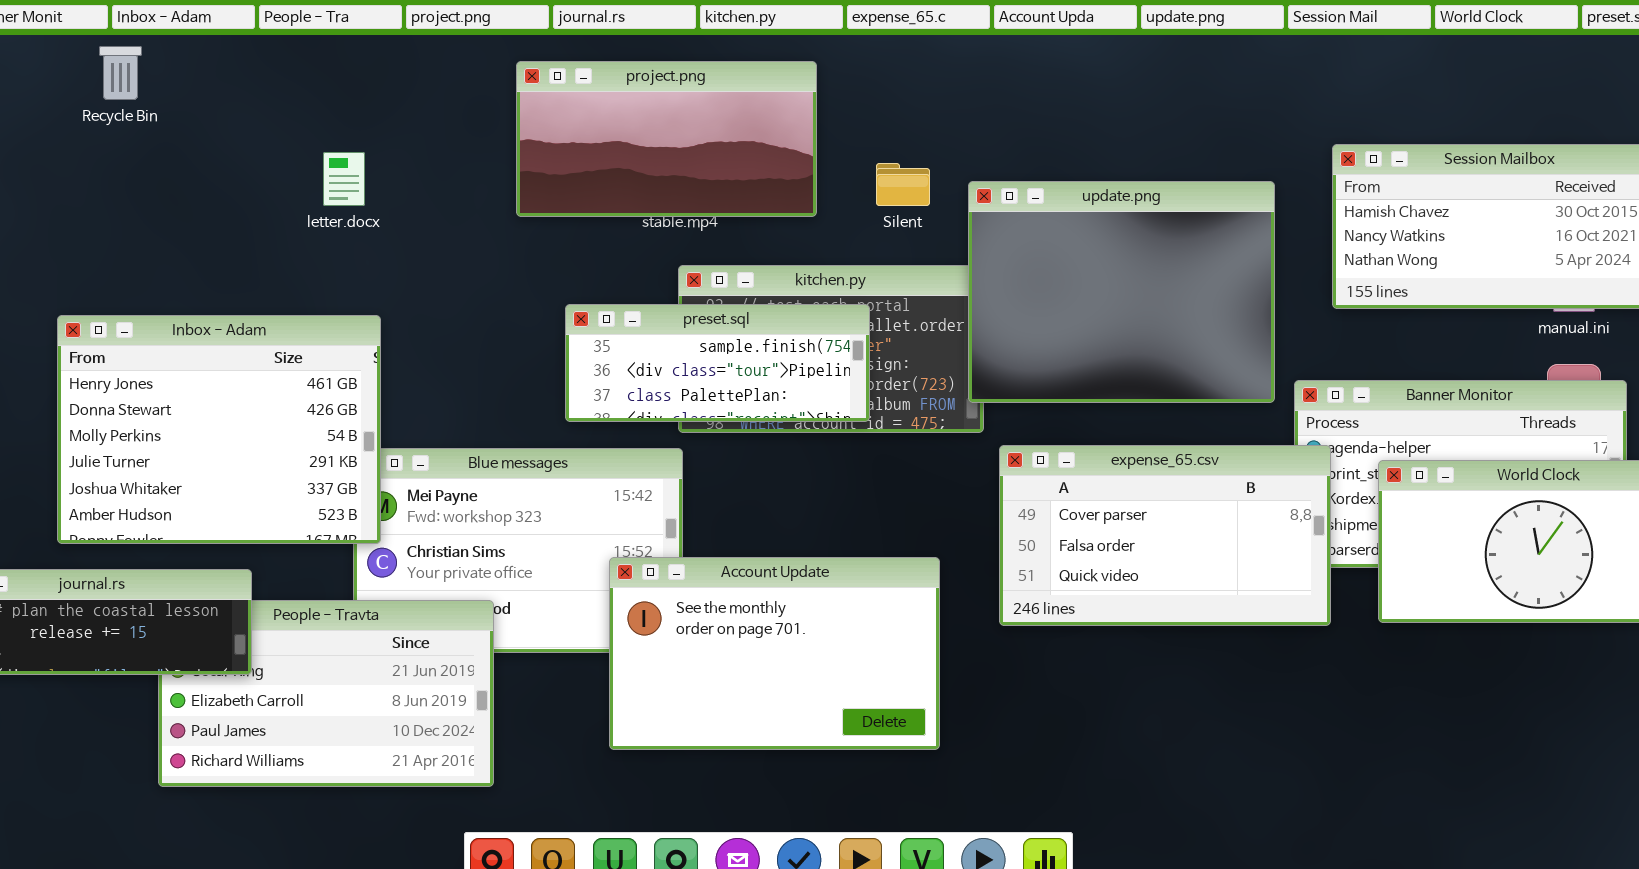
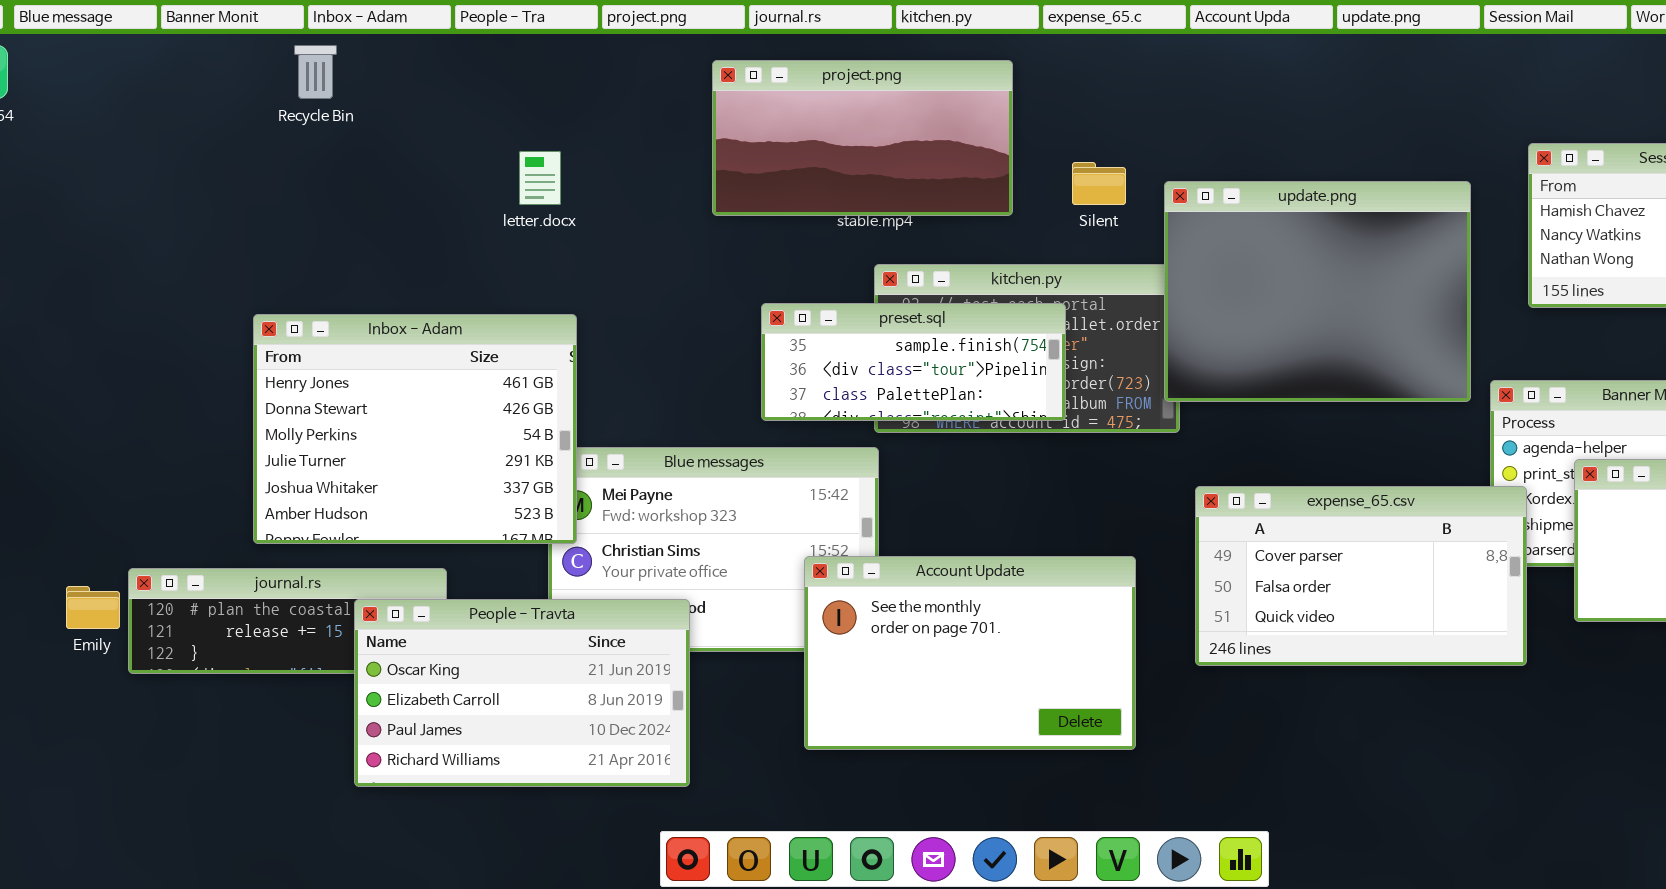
expense_65.csv: [999,445,1331,626] -> [1195,486,1527,666], moved
People - Travta: [158,600,494,787] -> [354,599,690,787], raised

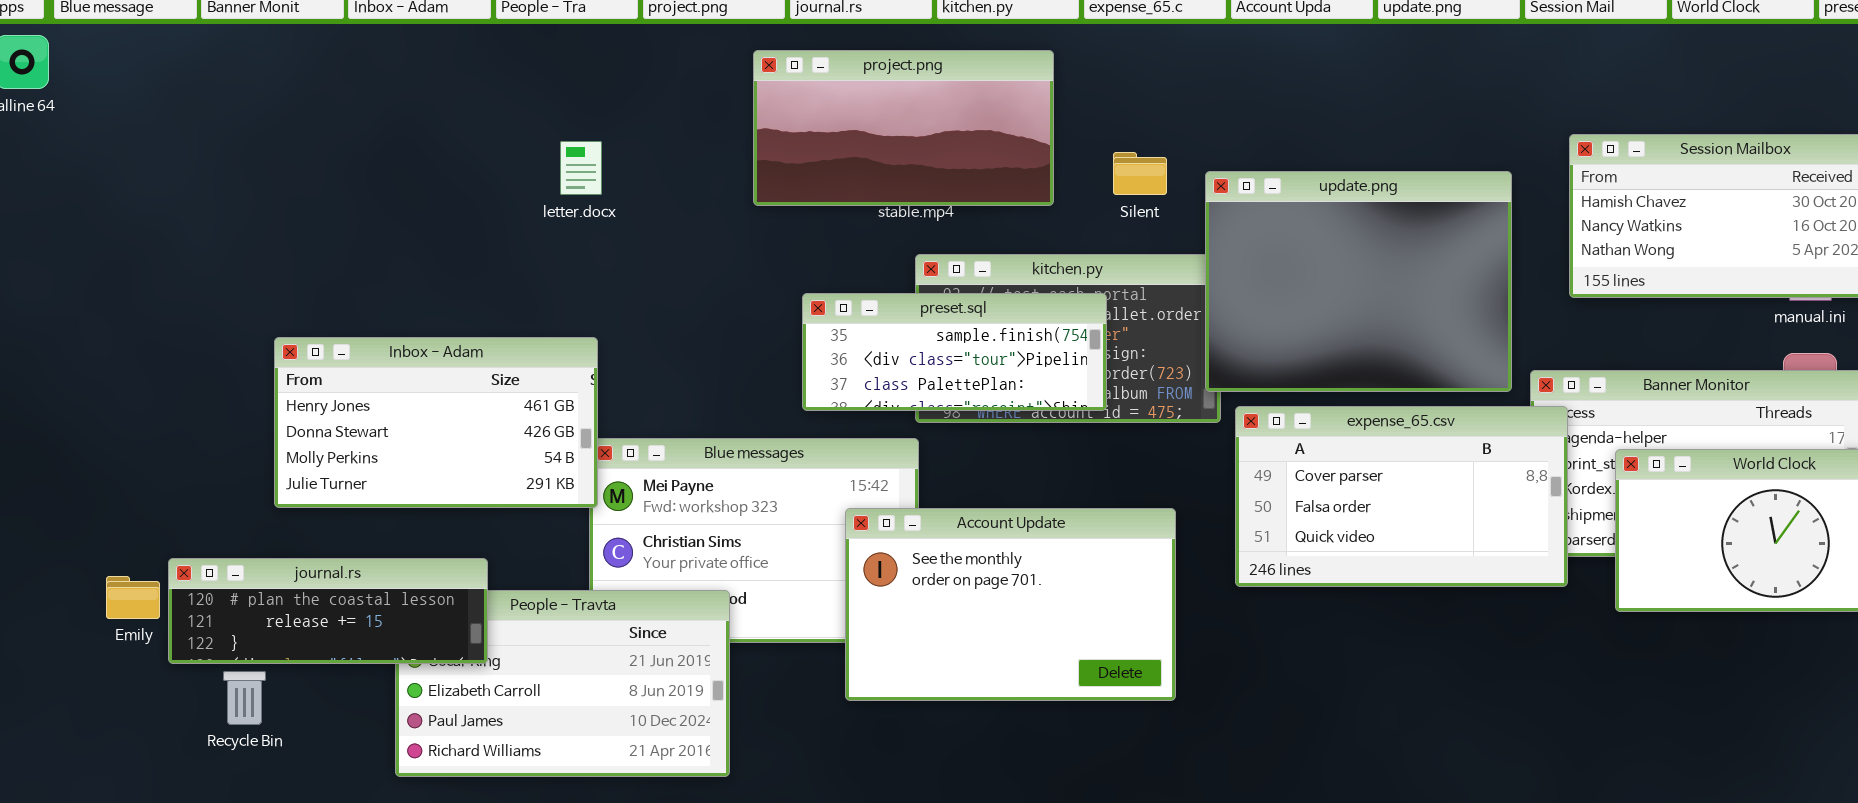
Recycle Bin: [294,45,337,99] -> [223,671,266,725], moved
Inbox - Adam: [253,314,577,544] -> [274,337,598,508], moved, resized
expense_65.csv: [1195,486,1527,666] -> [1235,406,1568,587], moved
Account Update: [804,556,1136,750] -> [845,508,1176,701], moved
journal.rs: [128,568,447,674] -> [168,558,488,664], raised

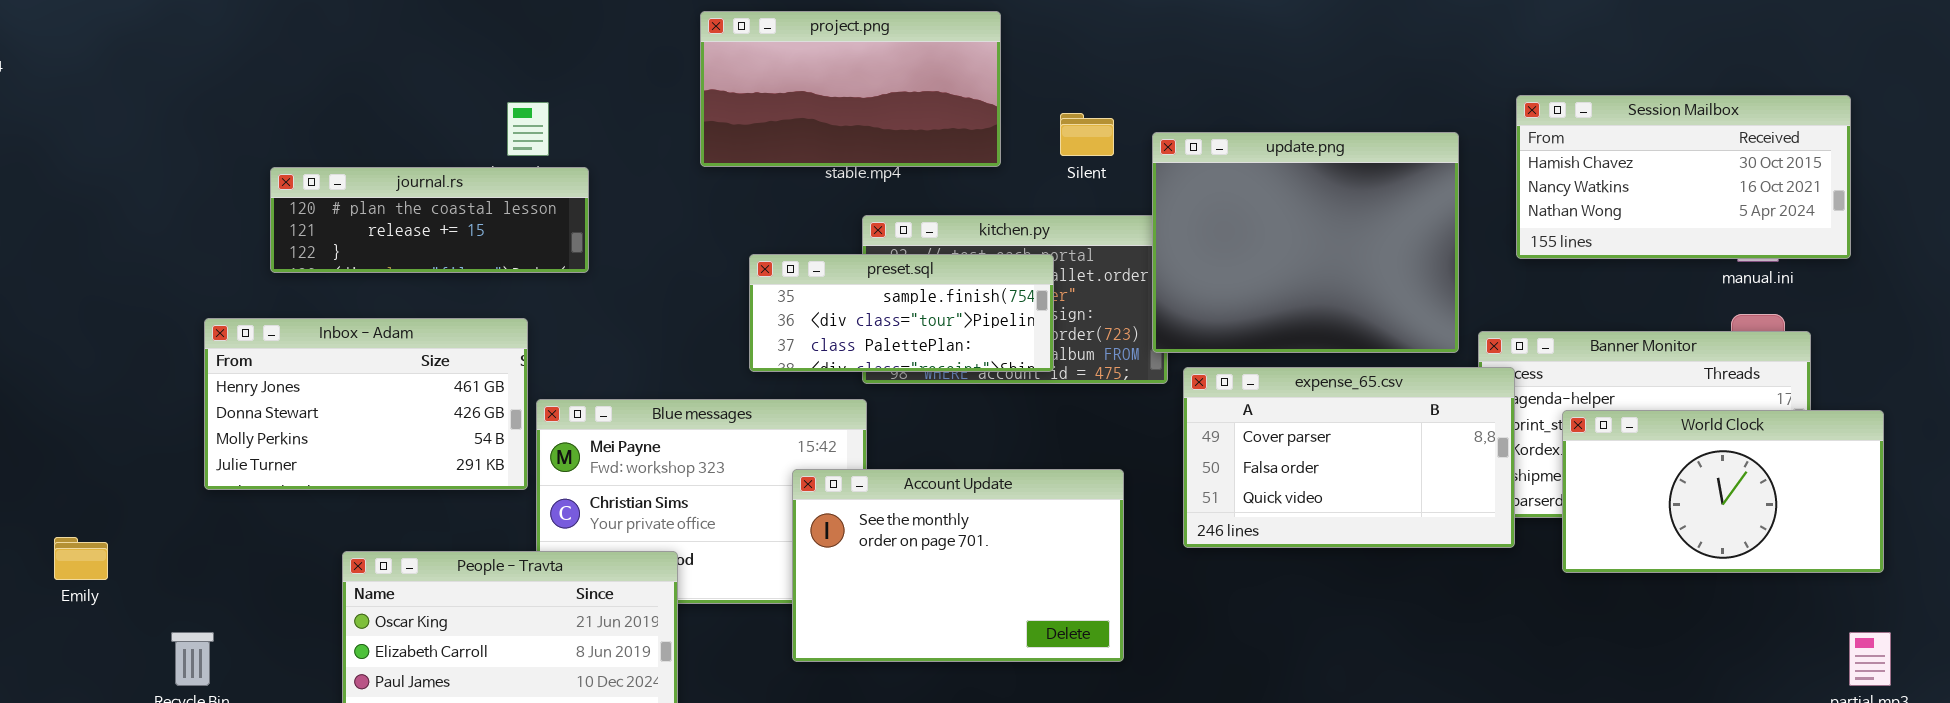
Inbox - Adam: [274,337,598,508] -> [204,318,528,490], moved
journal.rs: [168,558,488,664] -> [270,167,589,273], moved

